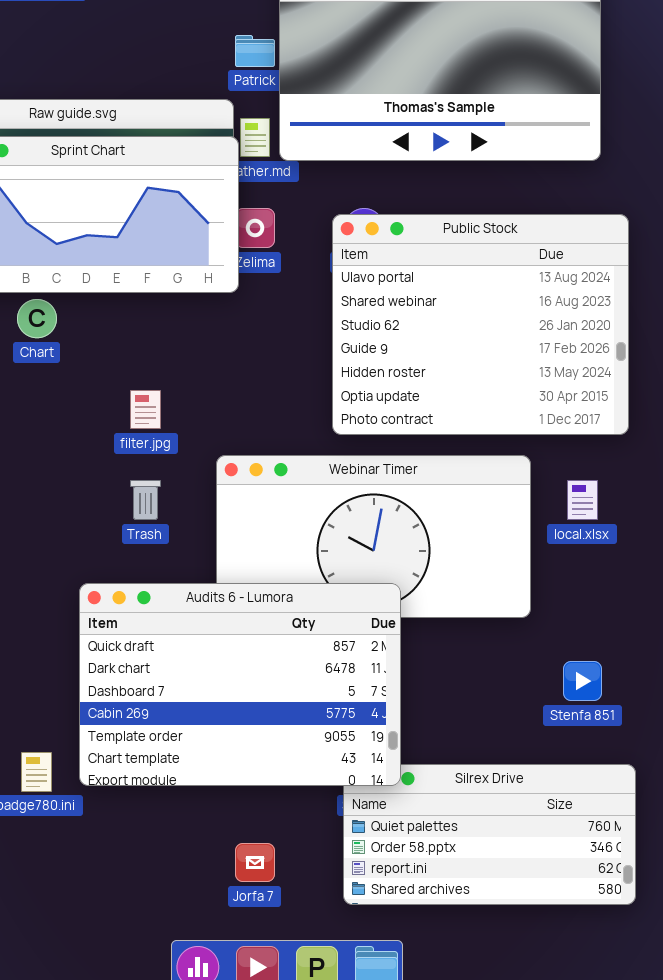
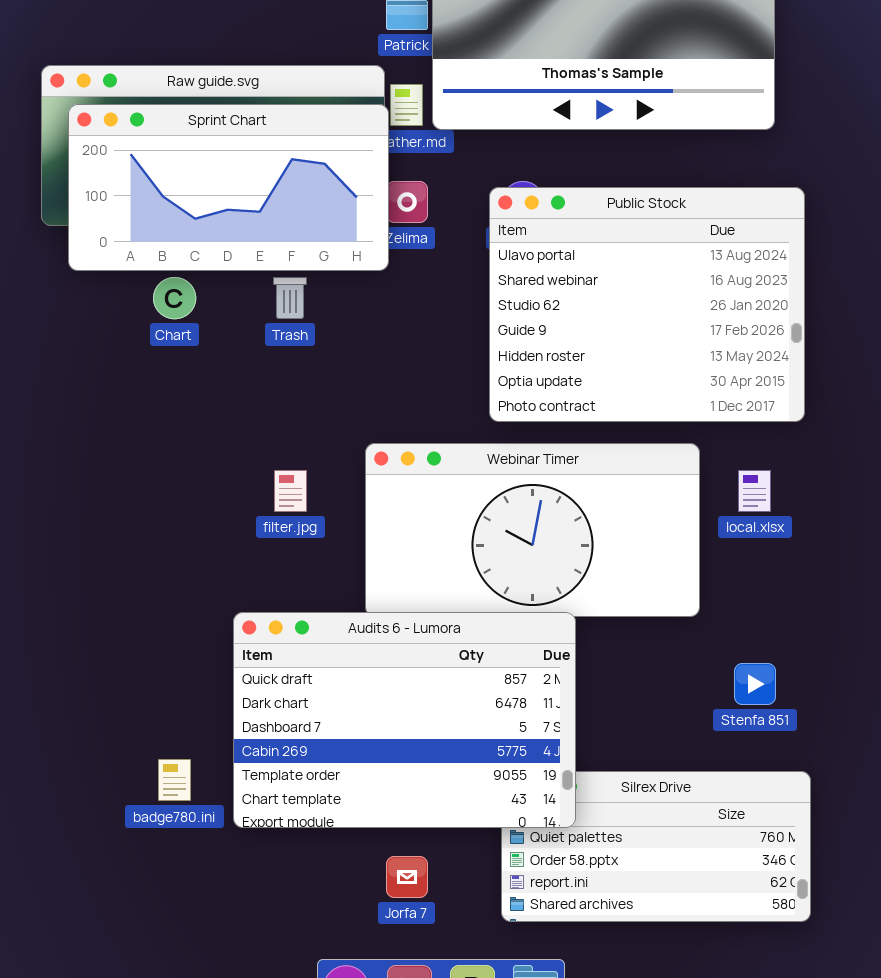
filter.jpg: [130,390,161,429] -> [274,470,307,512], moved
Trash: [130,480,161,520] -> [273,277,307,319], moved
Audits 6 - Lumora: [79,583,401,786] -> [233,612,576,828], moved

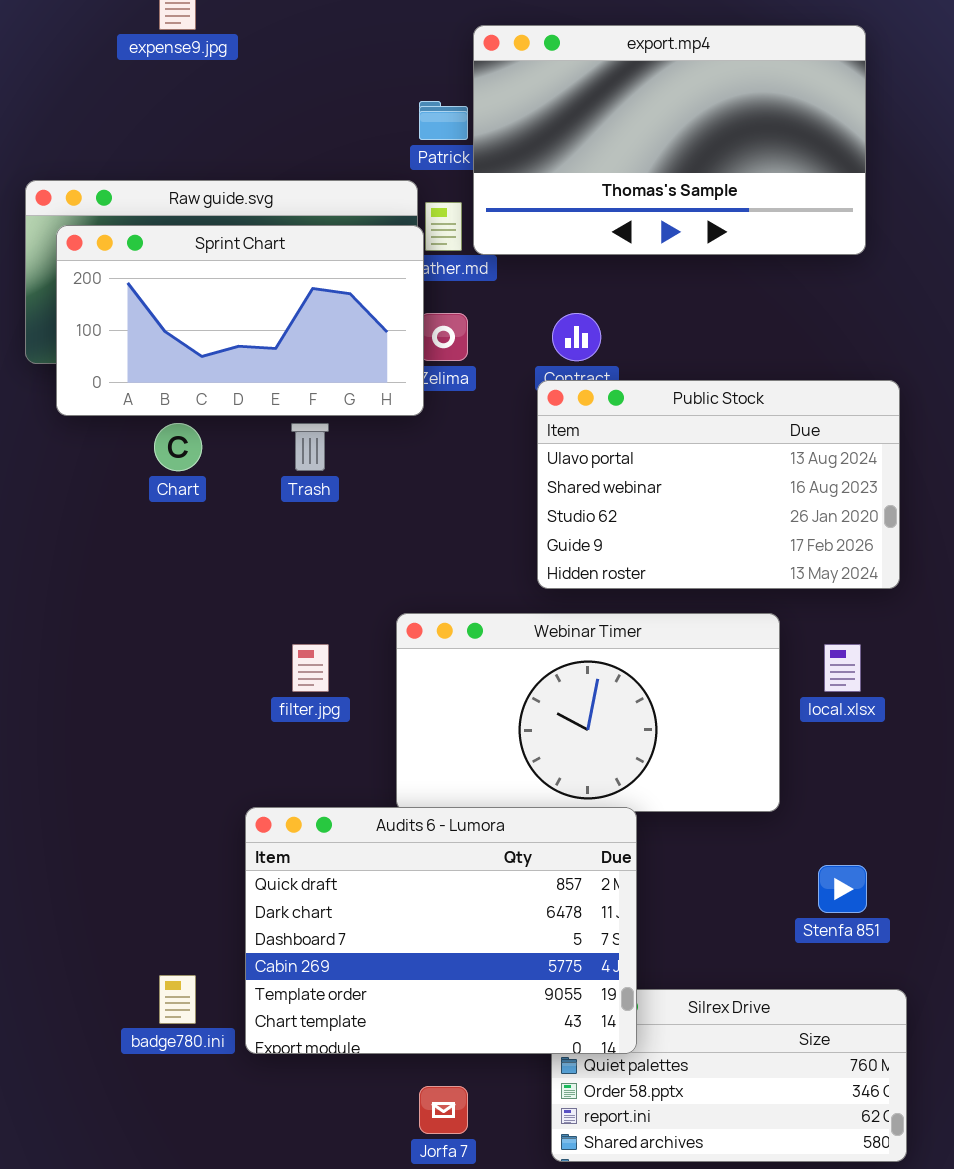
Public Stock: [489,187,805,422] -> [537,380,900,589], resized

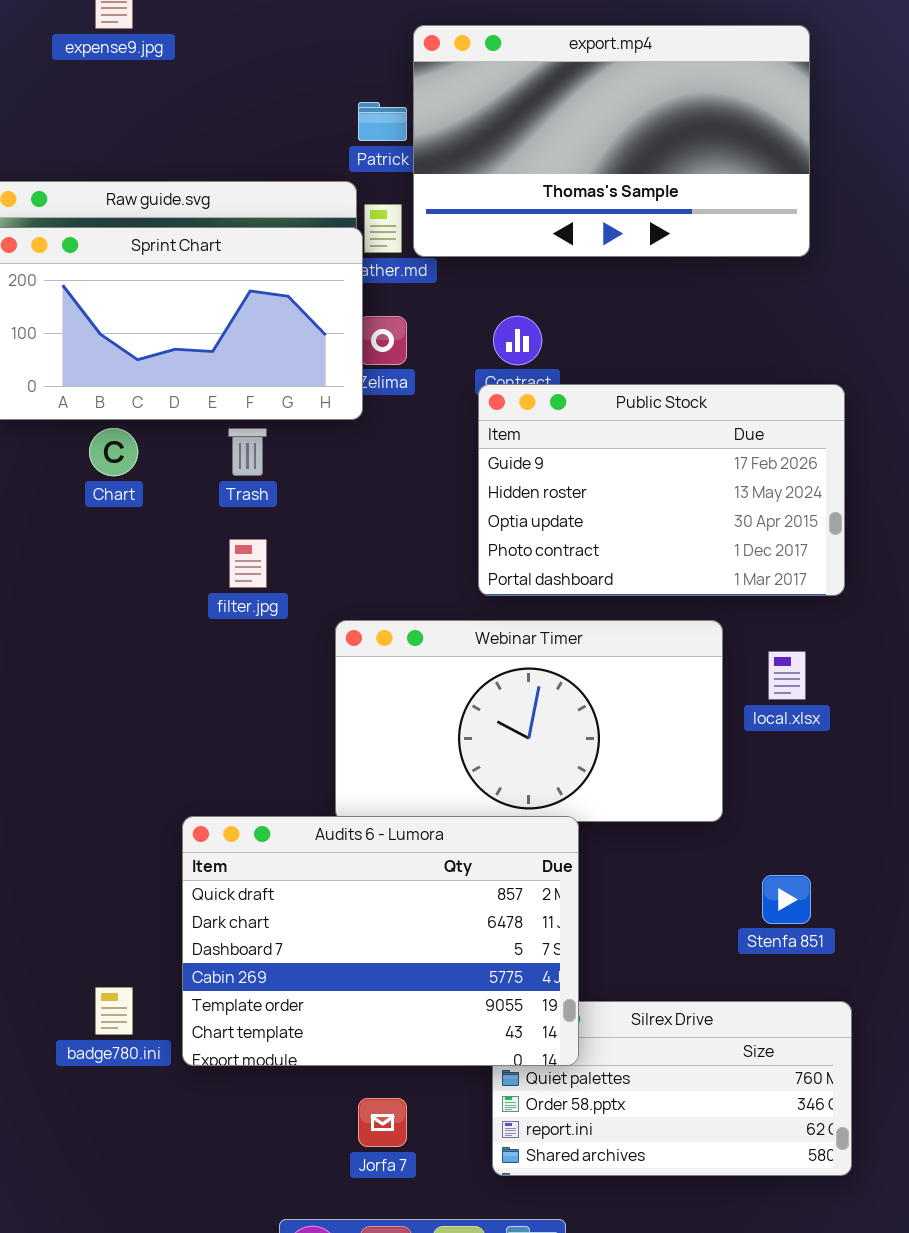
Public Stock: [537,380,900,589] -> [478,384,845,596], scrolled down 3 rows
filter.jpg: [292,644,329,692] -> [229,539,267,588], moved

